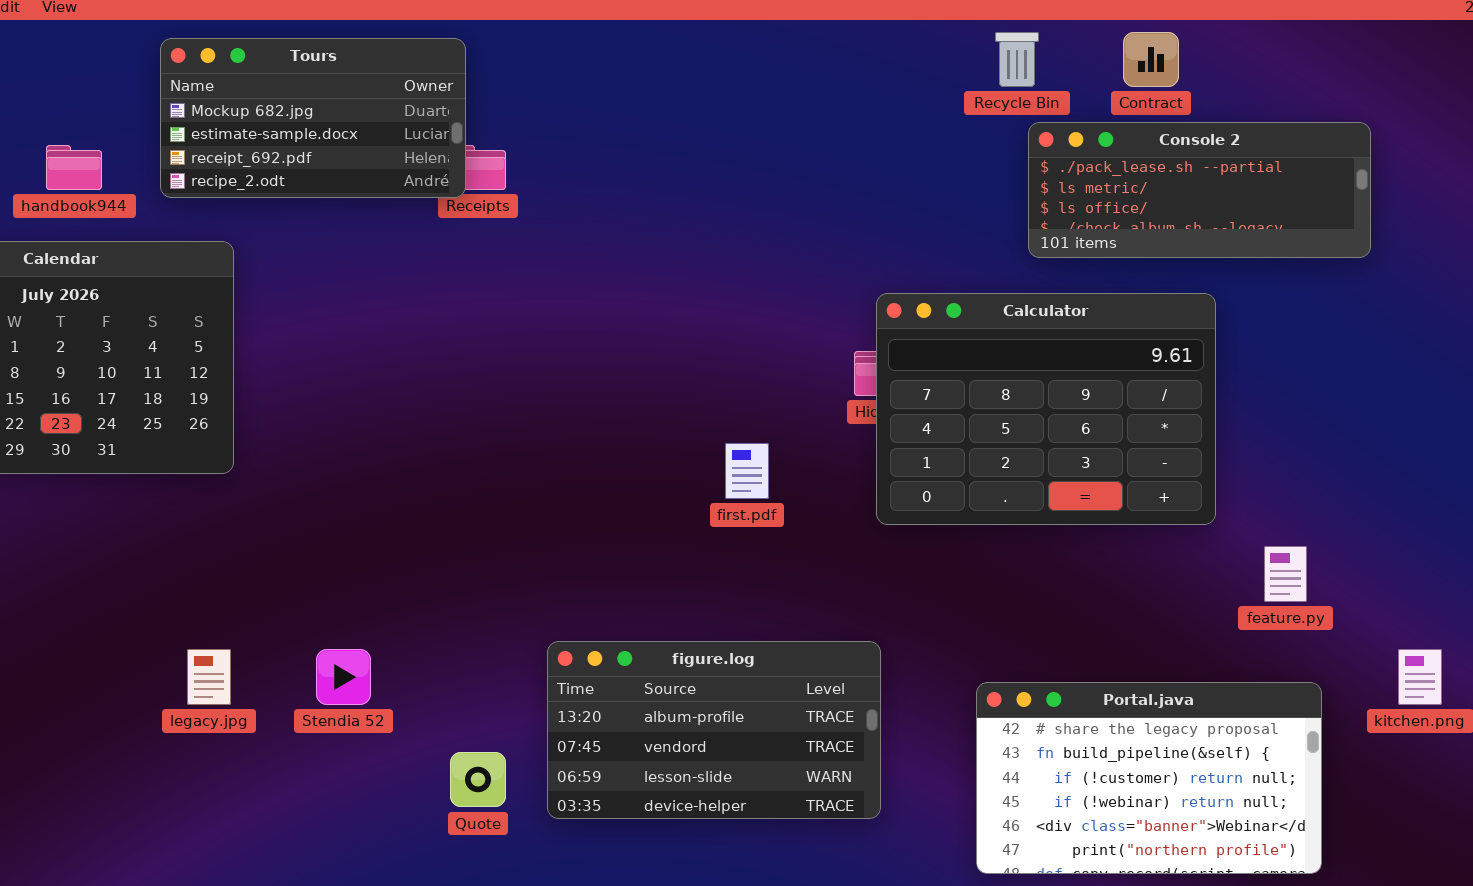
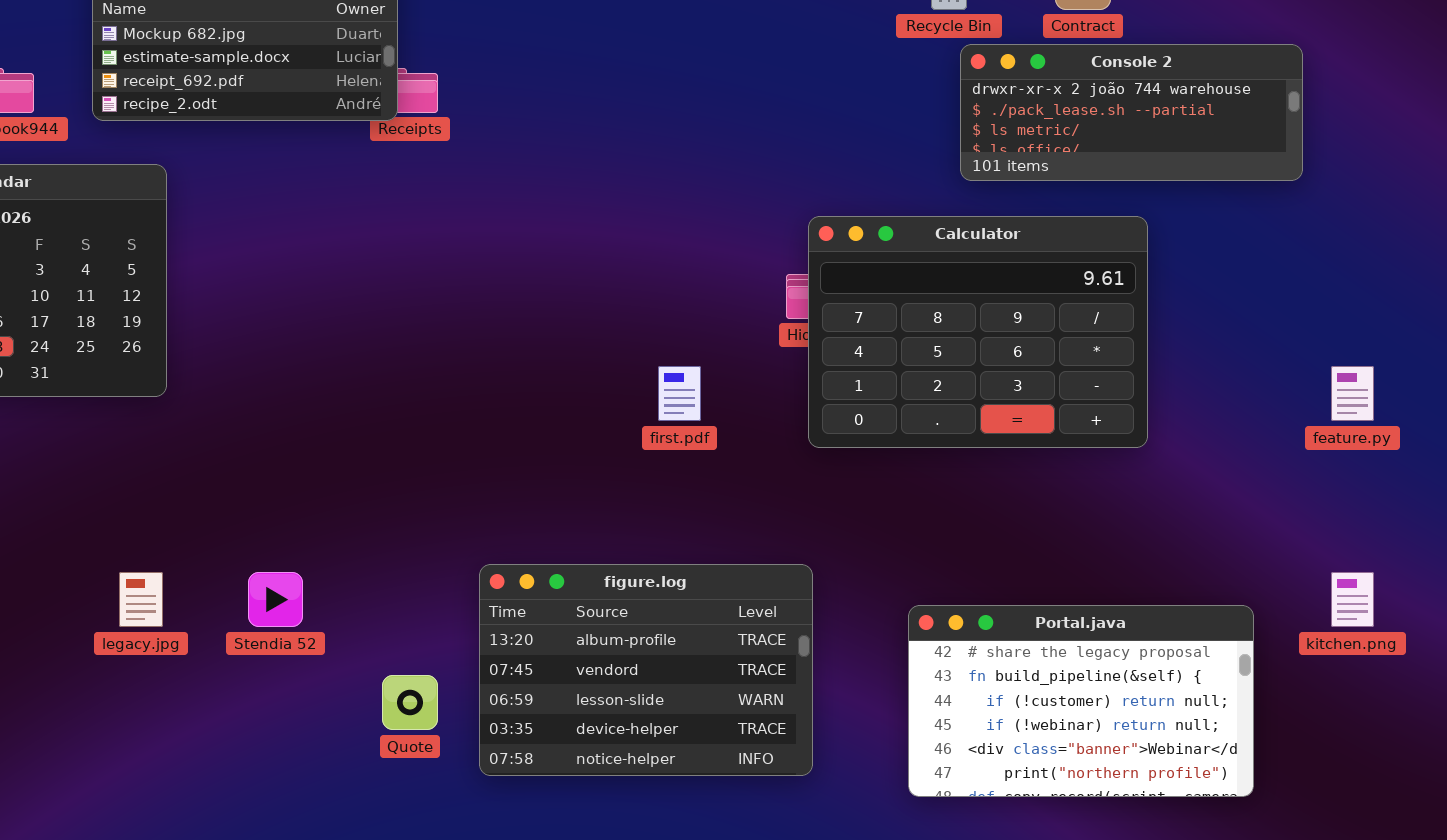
Console 2: [1028,122,1371,258] -> [960,44,1303,181], scrolled up 1 row
feature.py: [1264,546,1307,602] -> [1331,366,1374,421], moved
figure.log: [547,641,881,819] -> [479,564,813,776], resized

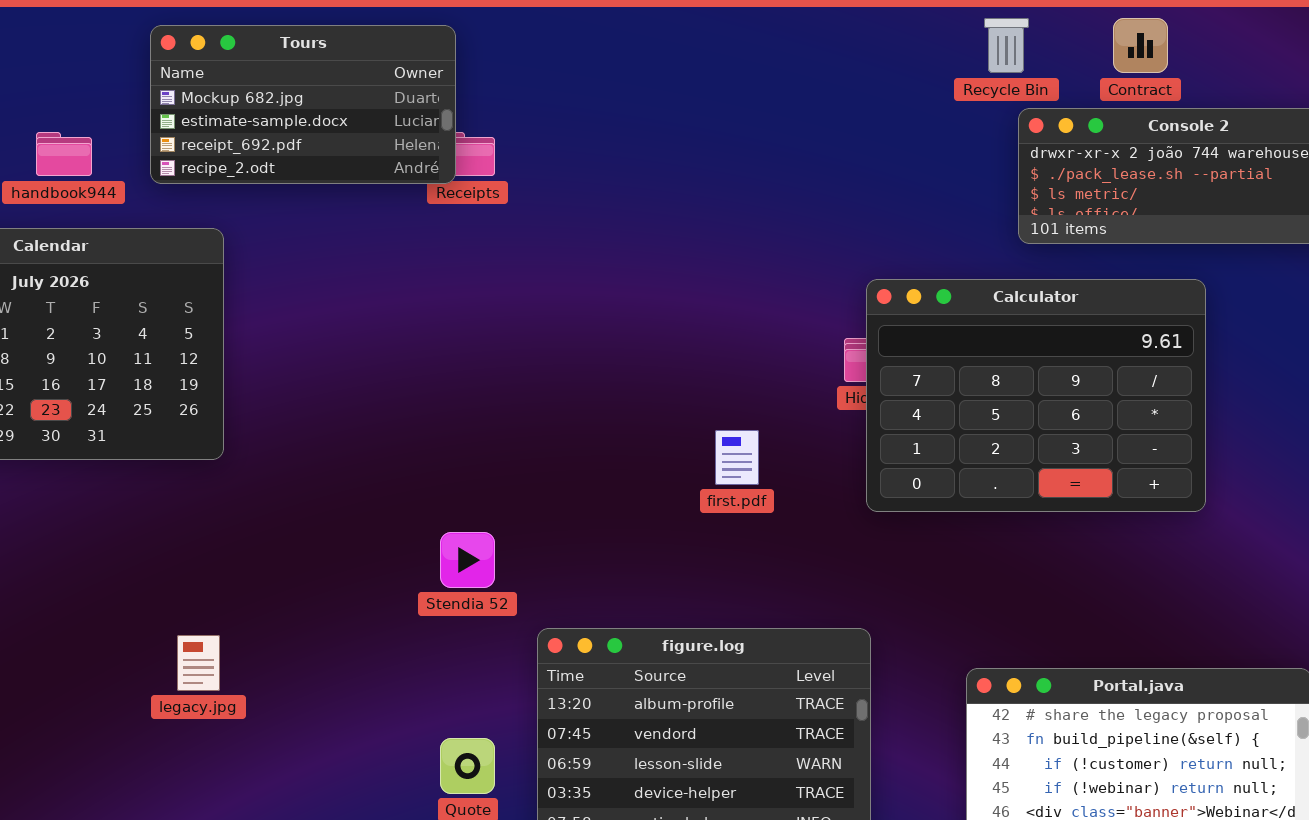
Stendia 52: [248,572,303,627] -> [440,532,495,588], moved

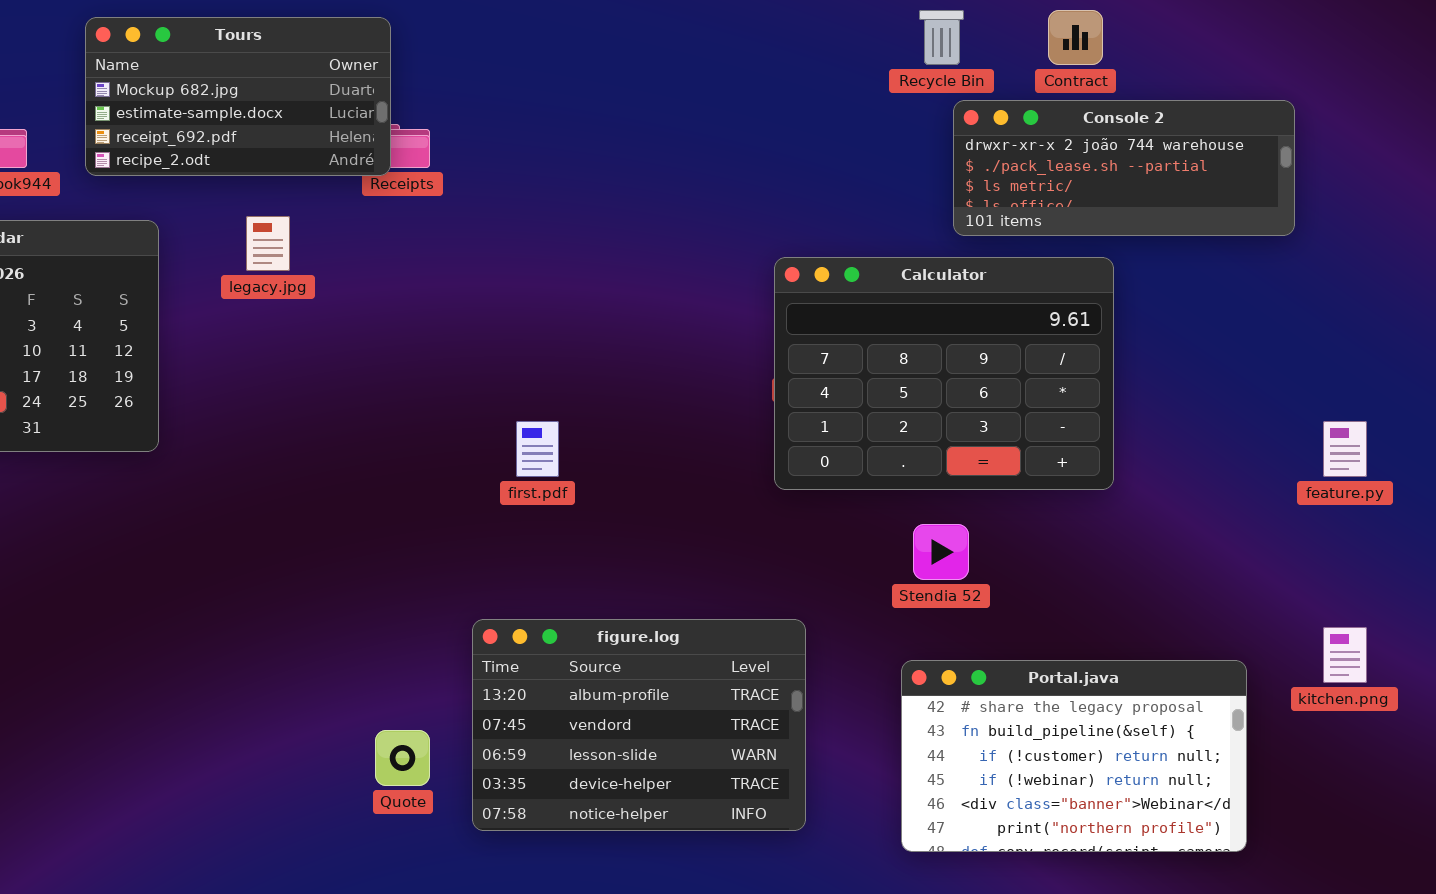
Calculator: [866,279,1206,512] -> [774,257,1114,490], moved
first.pdf: [715,430,759,485] -> [516,421,559,477], moved
Stendia 52: [440,532,495,588] -> [913,524,969,580], moved
legacy.jpg: [177,635,220,691] -> [246,216,290,271], moved

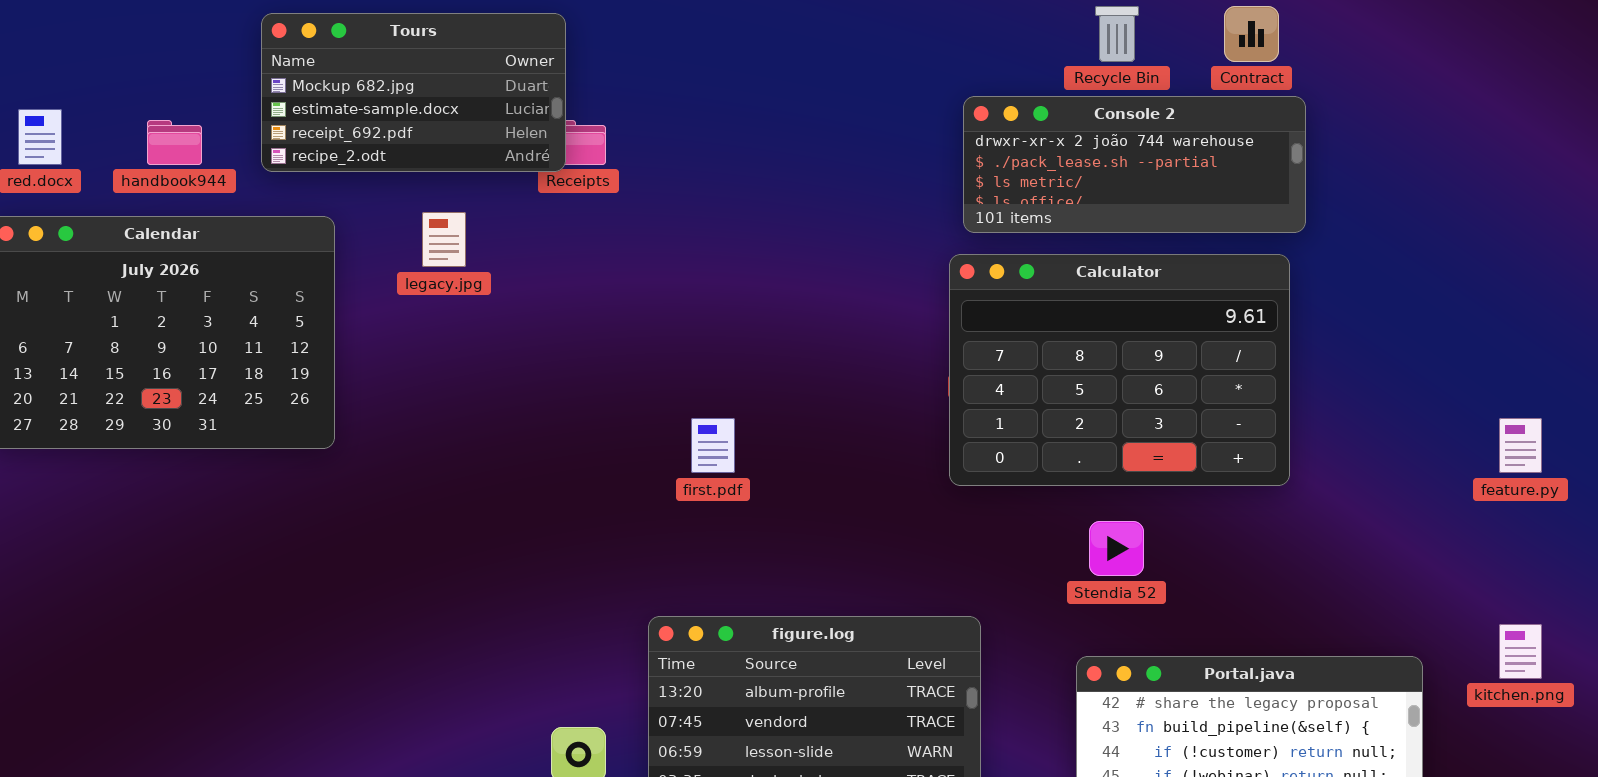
Console 2: [953,100,1295,236] -> [963,96,1306,233], moved

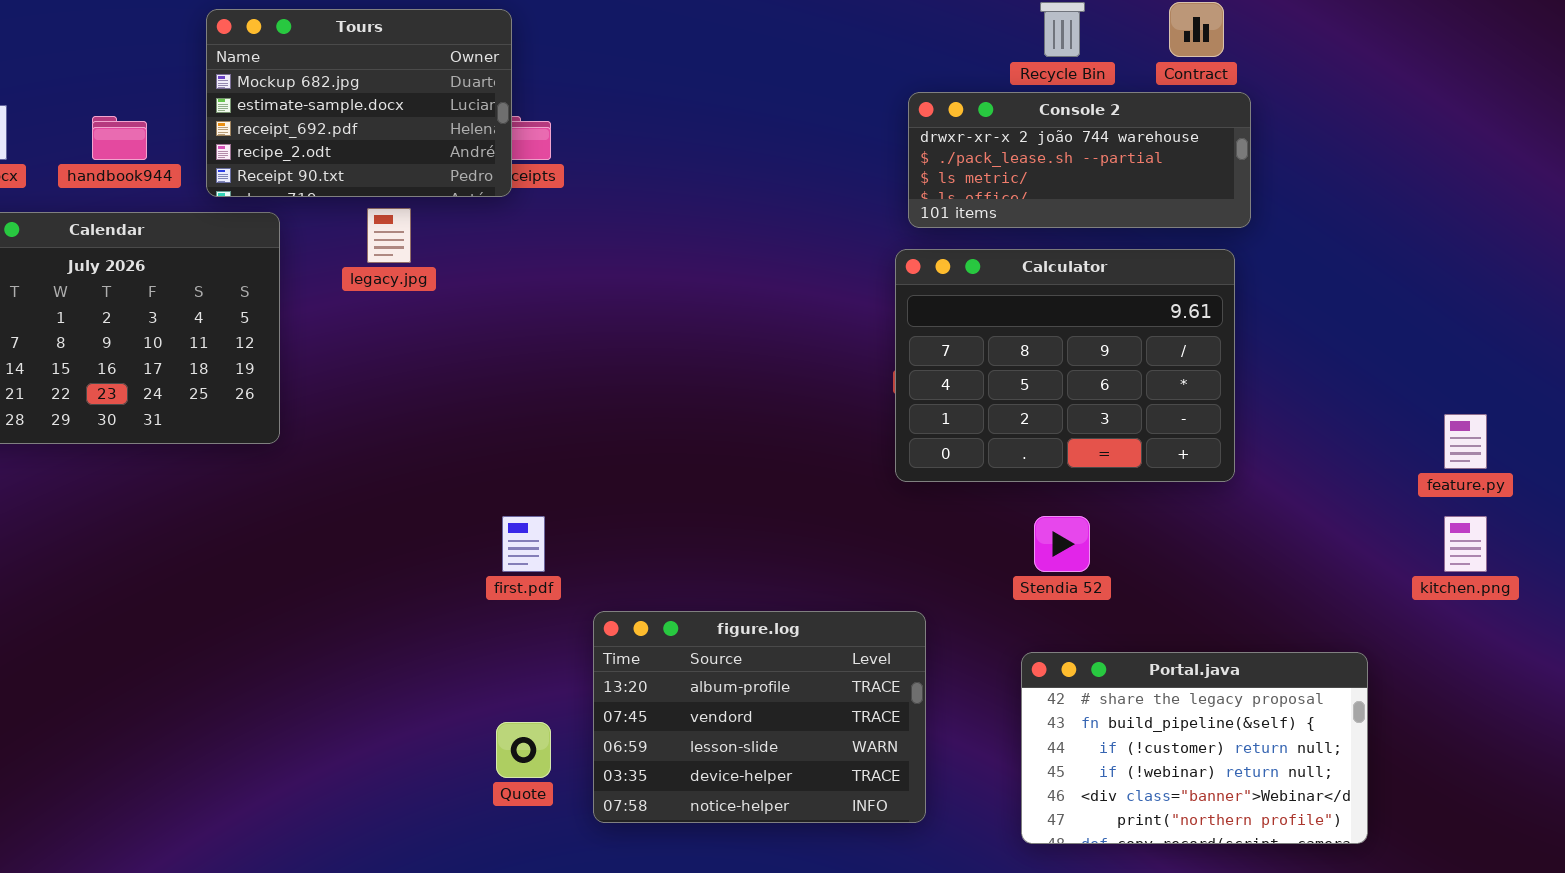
Tours: [261,13,566,172] -> [206,9,512,197], resized
first.pdf: [691,418,735,473] -> [502,516,545,572], moved
kitchen.png: [1499,624,1542,679] -> [1444,516,1487,572], moved

